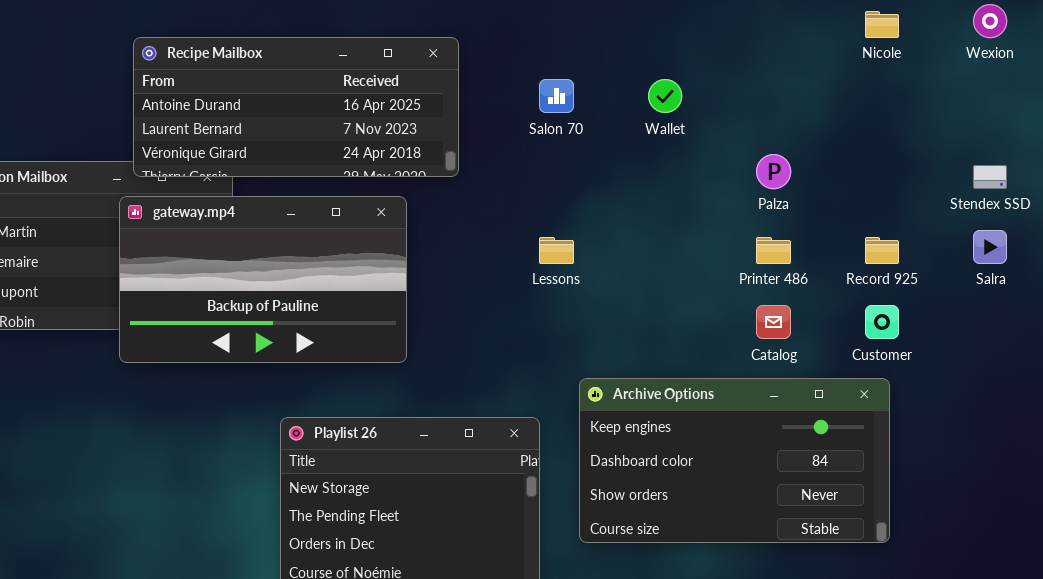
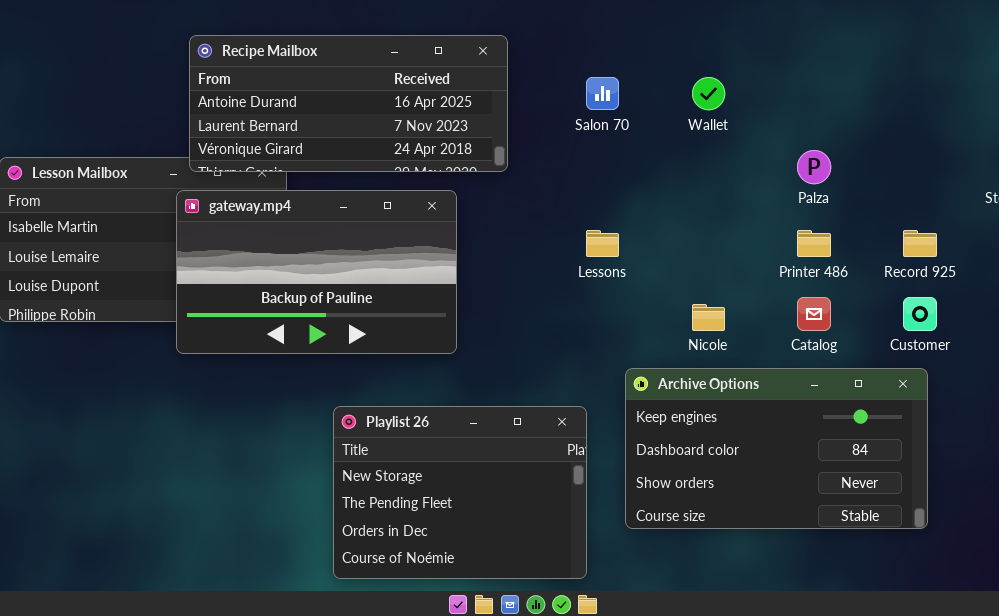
Nicole: [865,11,899,38] -> [692,304,725,331], moved

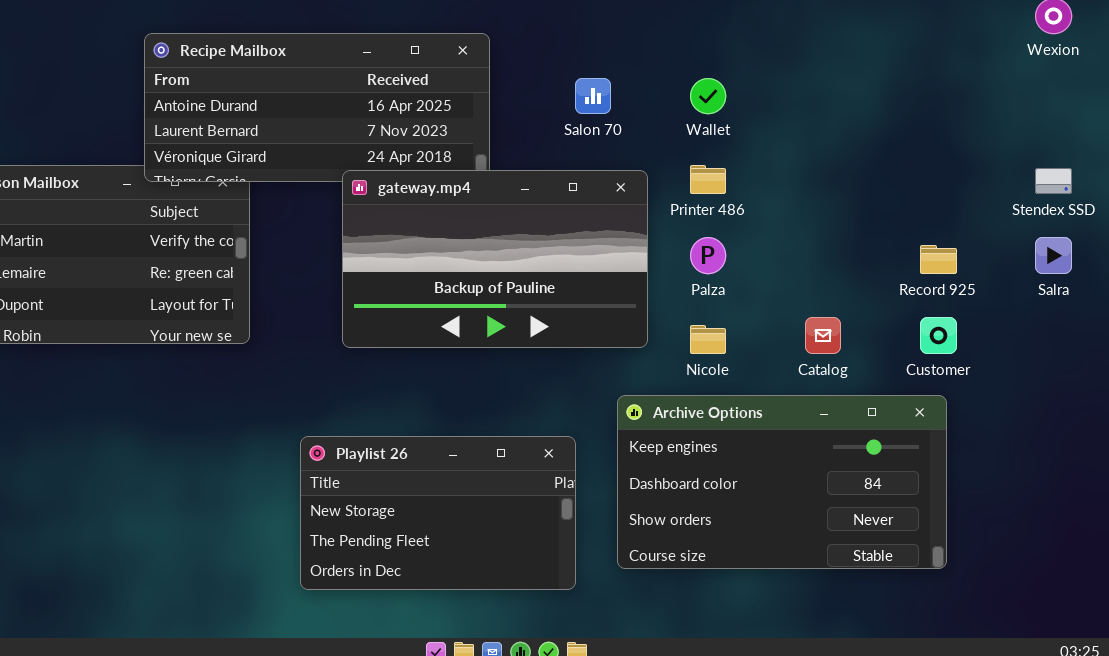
Palza: [797,150,831,184] -> [690,237,726,274], moved
gateway.mp4: [176,190,457,354] -> [342,170,648,348], moved
Printer 486: [797,230,831,257] -> [690,165,726,194], moved
Playlist 26: [333,406,587,579] -> [300,436,576,590], resized

